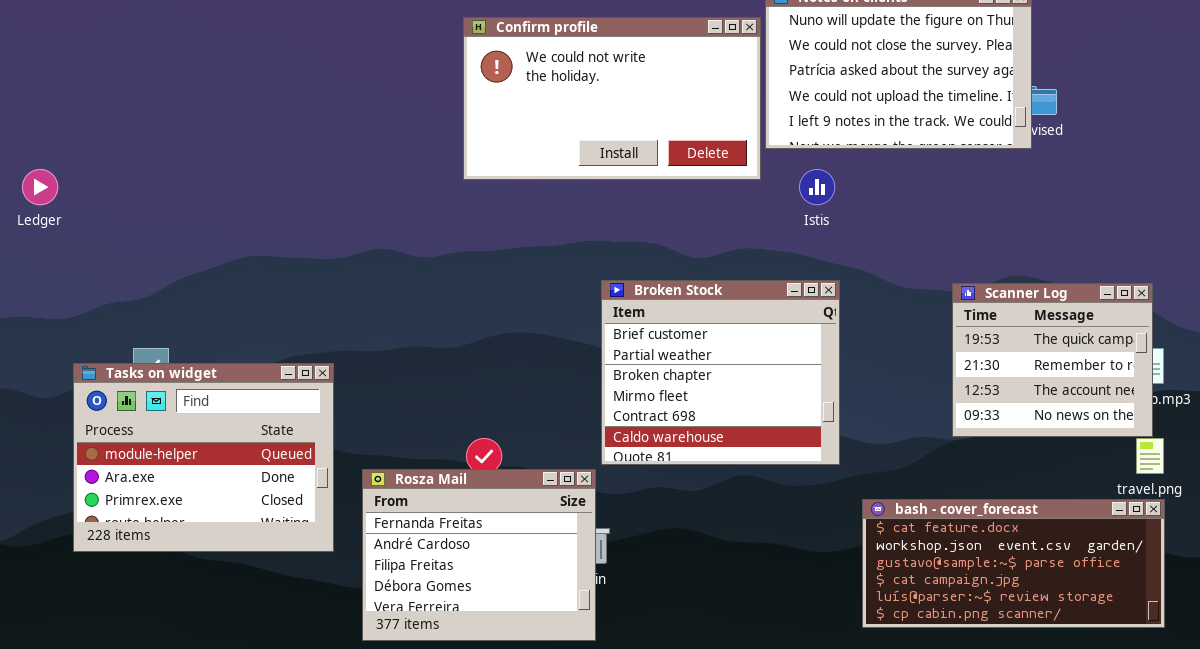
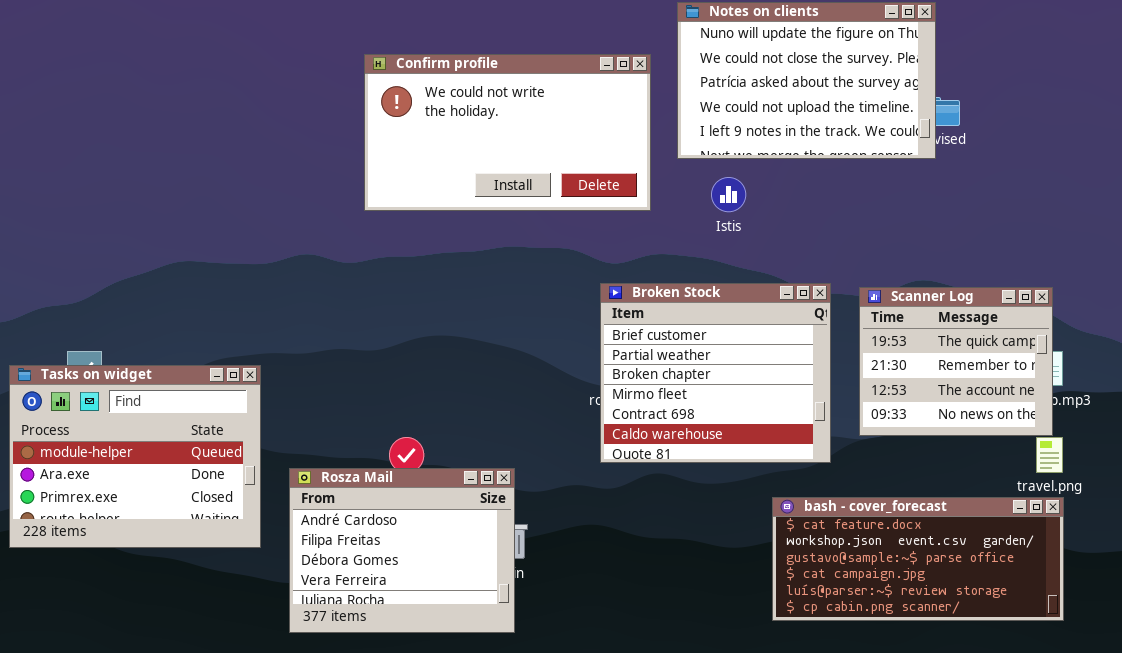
Confirm profile: [463,17,761,180] -> [364,54,651,211], moved
Broken Stock: [601,280,840,465] -> [600,283,831,463], moved
Rosza Mail: [362,469,596,641] -> [289,468,515,633], scrolled down 1 row

